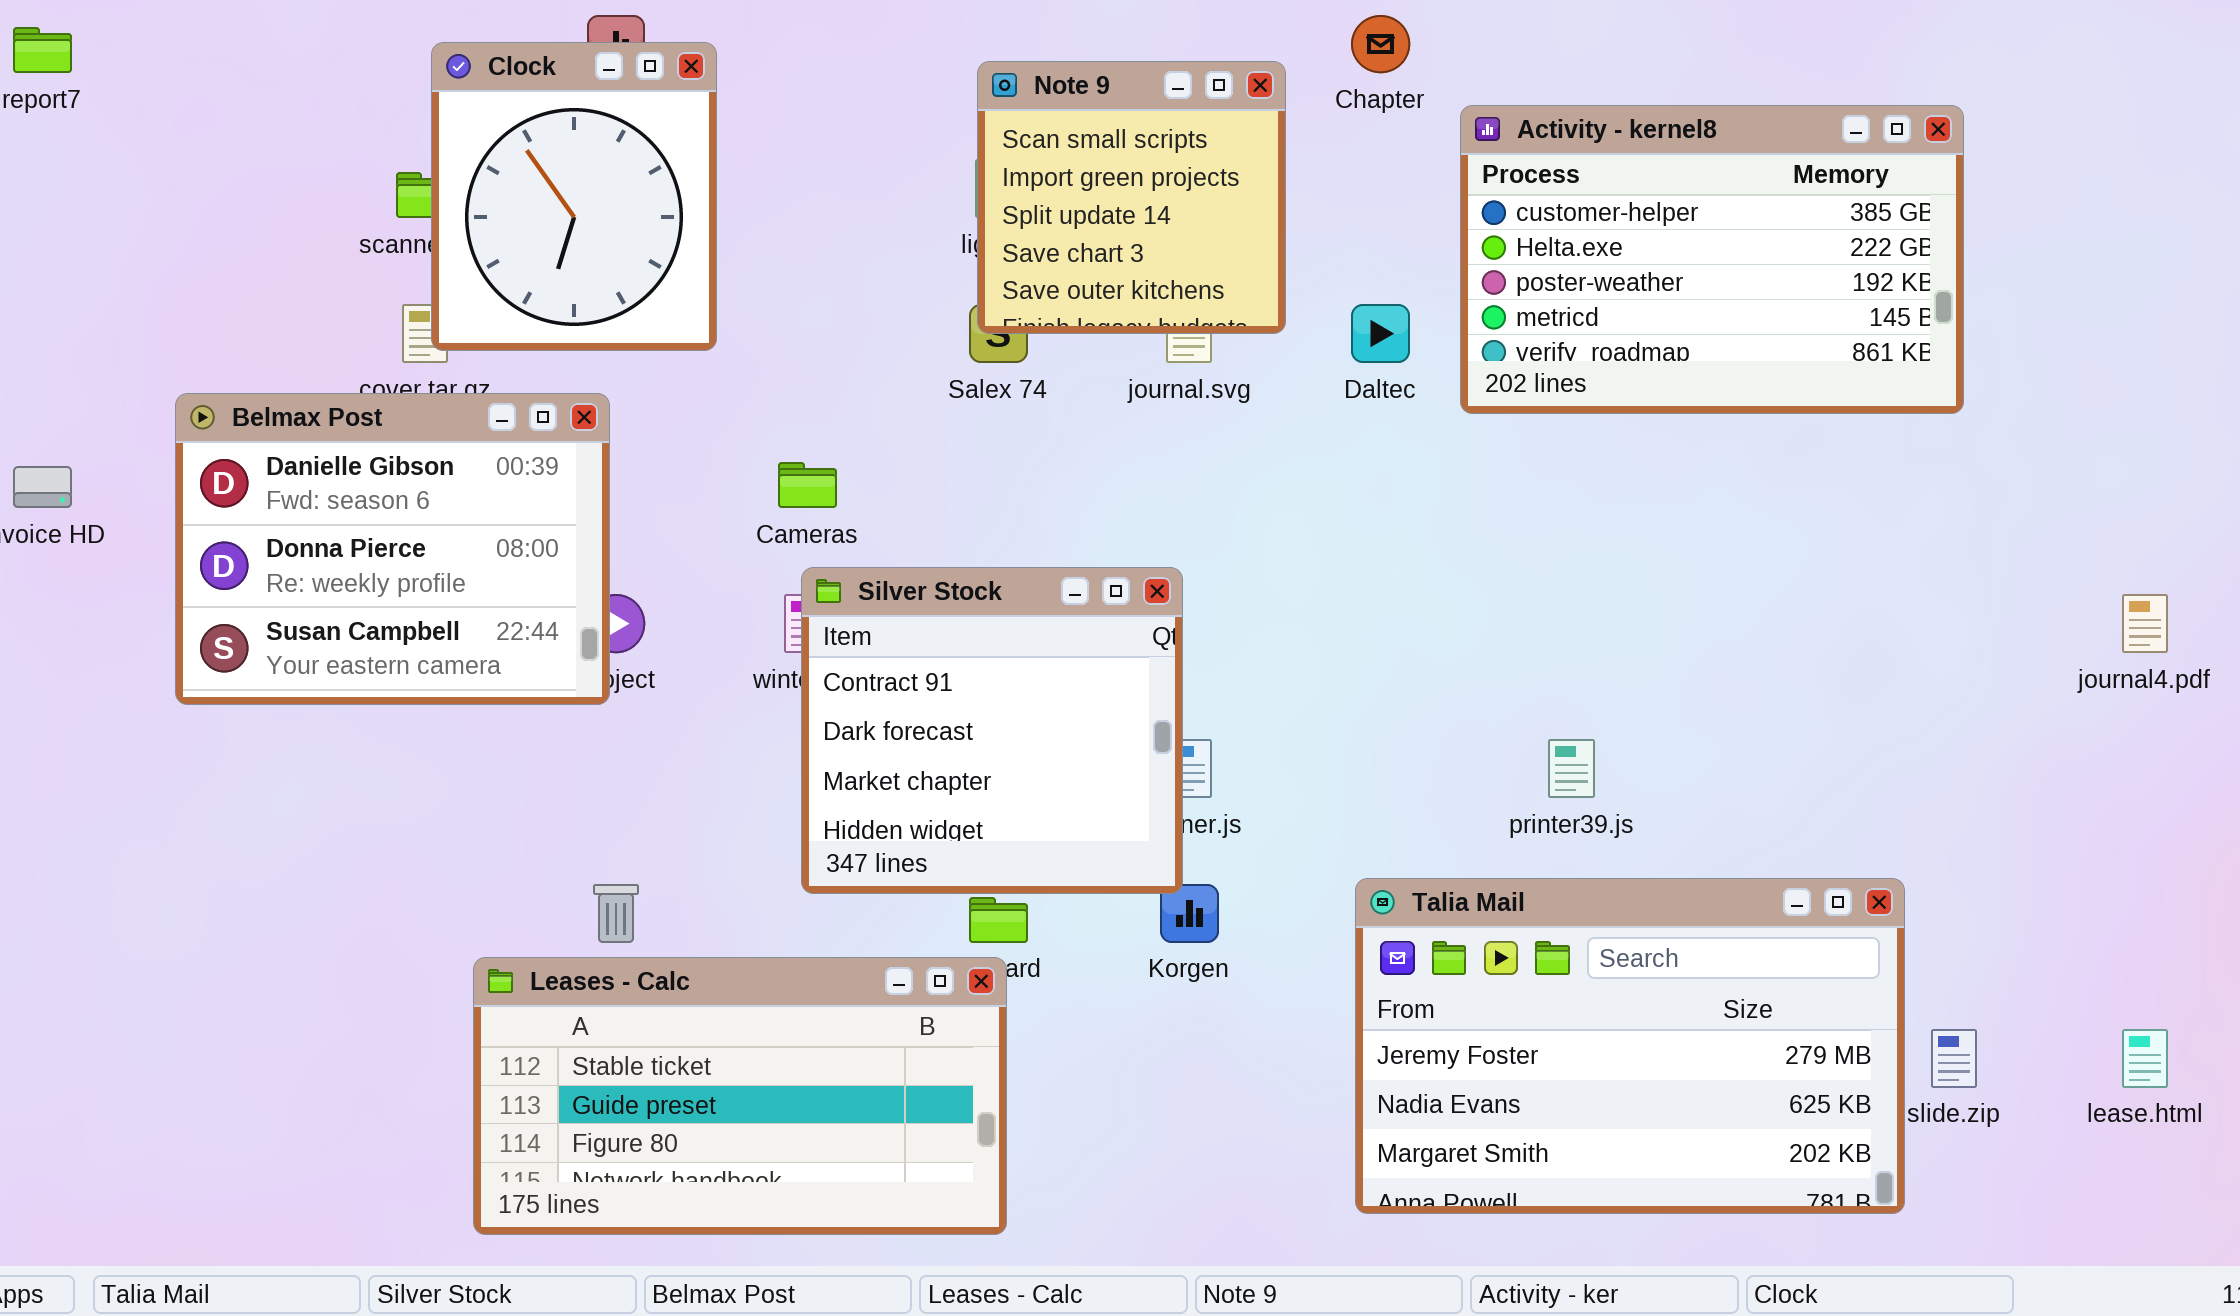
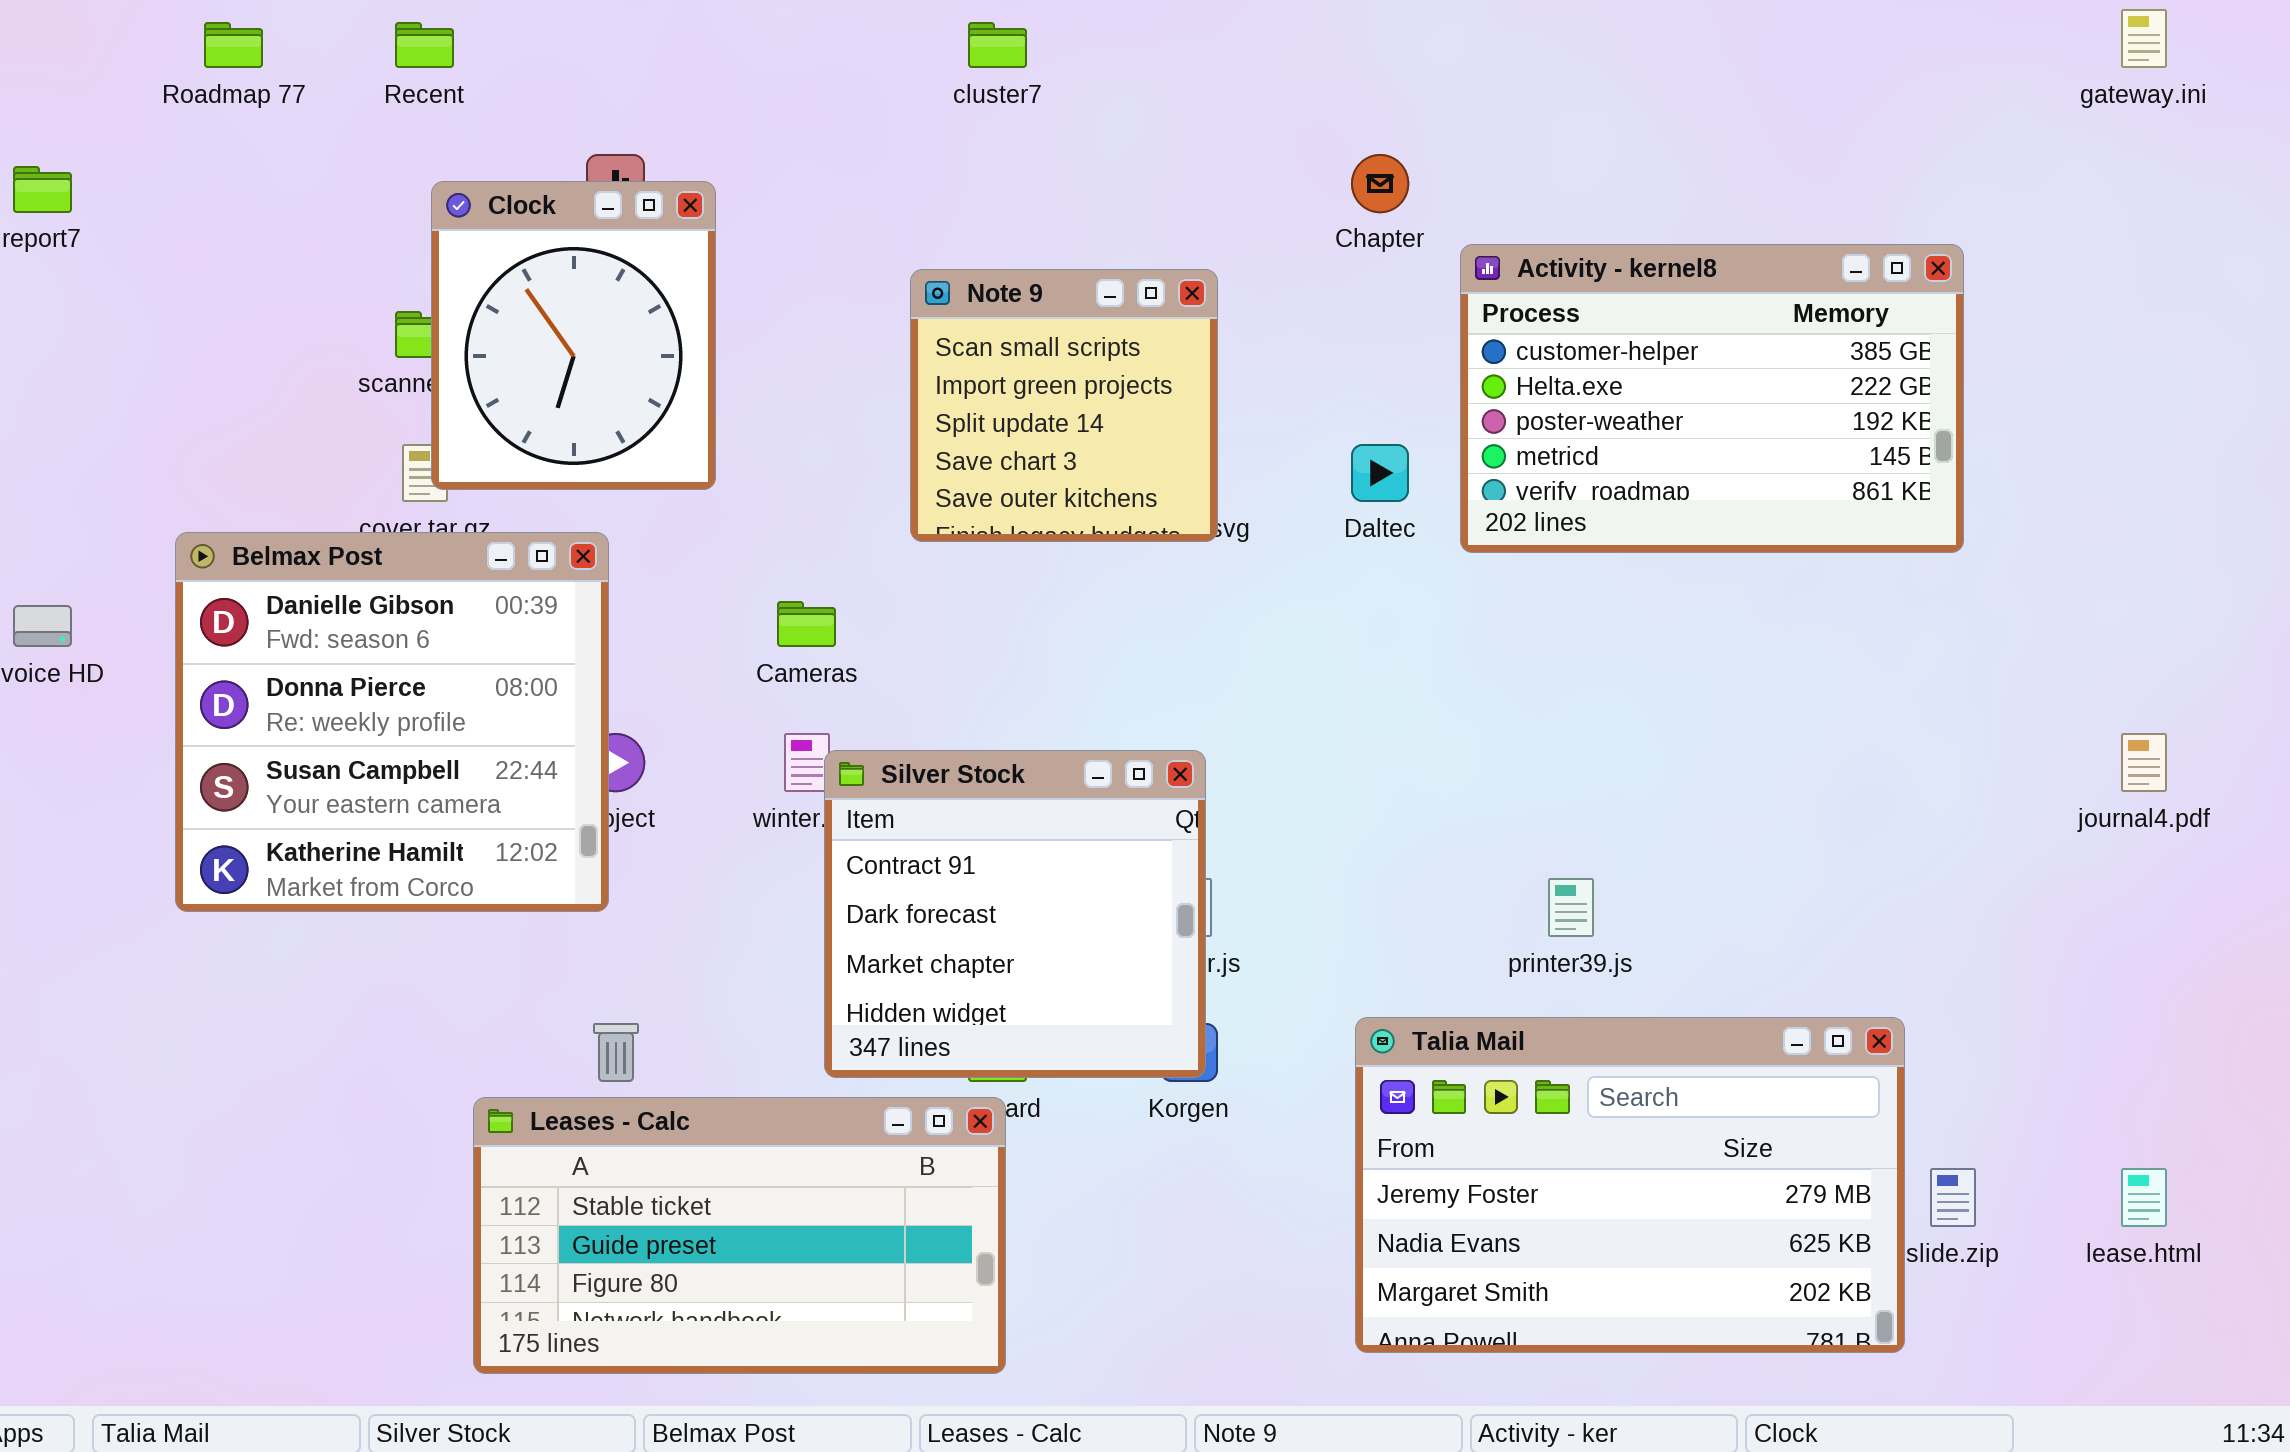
Note 9: [977,61,1286,334] -> [910,269,1218,542], moved
Belmax Post: [175,393,610,705] -> [175,532,609,912], resized
Silver Stock: [801,567,1183,894] -> [824,750,1206,1078], moved

